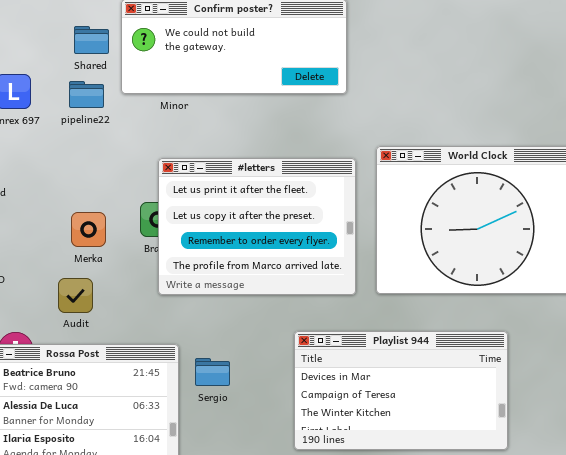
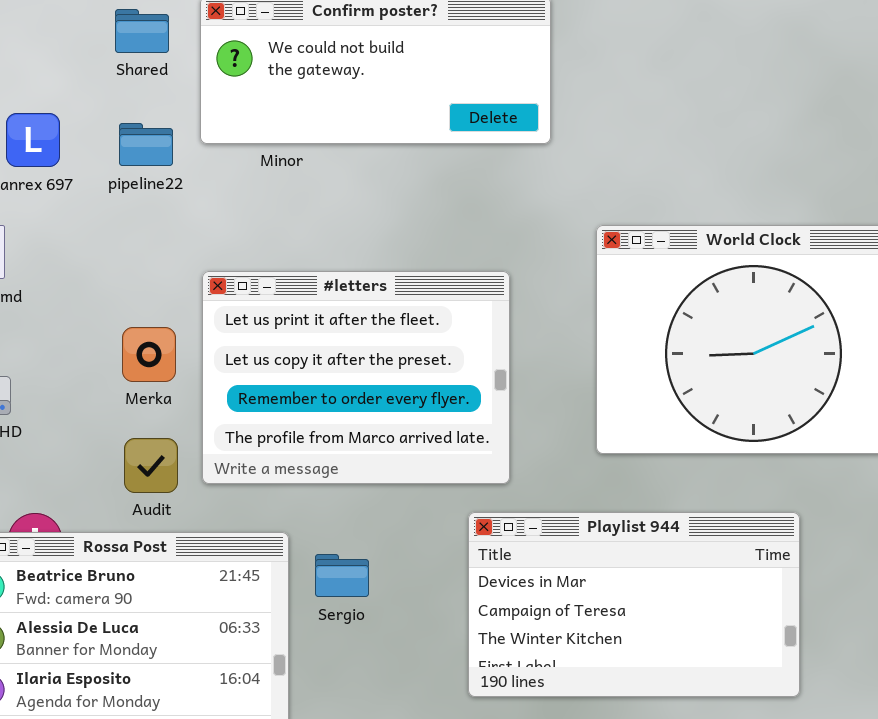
Shared: [74,26,109,54] -> [115,9,169,53], moved
#letters: [158,158,356,295] -> [202,271,510,484], moved
Audit: [58,278,93,313] -> [124,438,178,493], moved

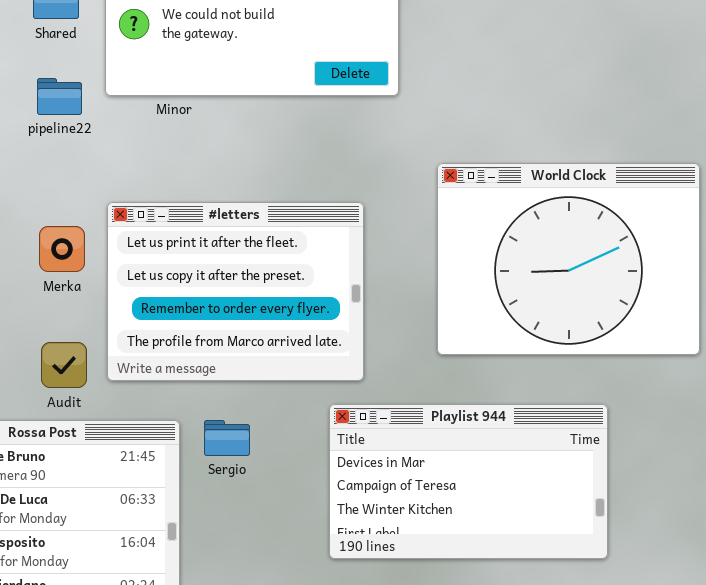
Merka: [122,327,176,382] -> [39,226,85,272], moved
Sergio: [315,554,369,597] -> [204,420,250,456], moved

